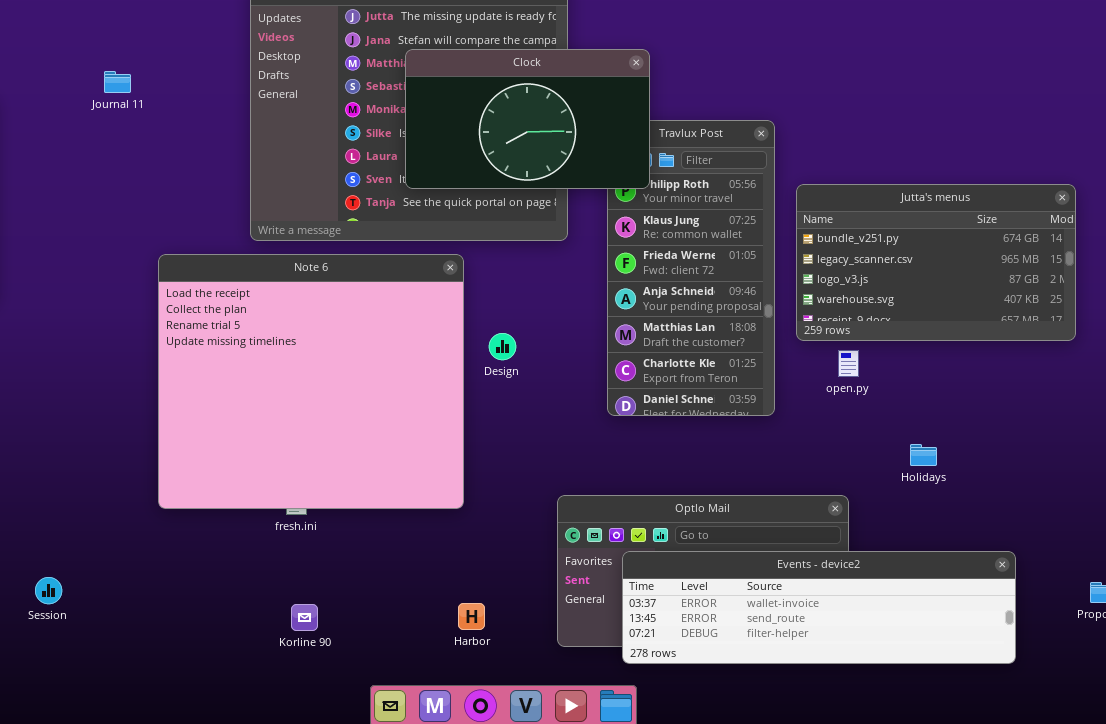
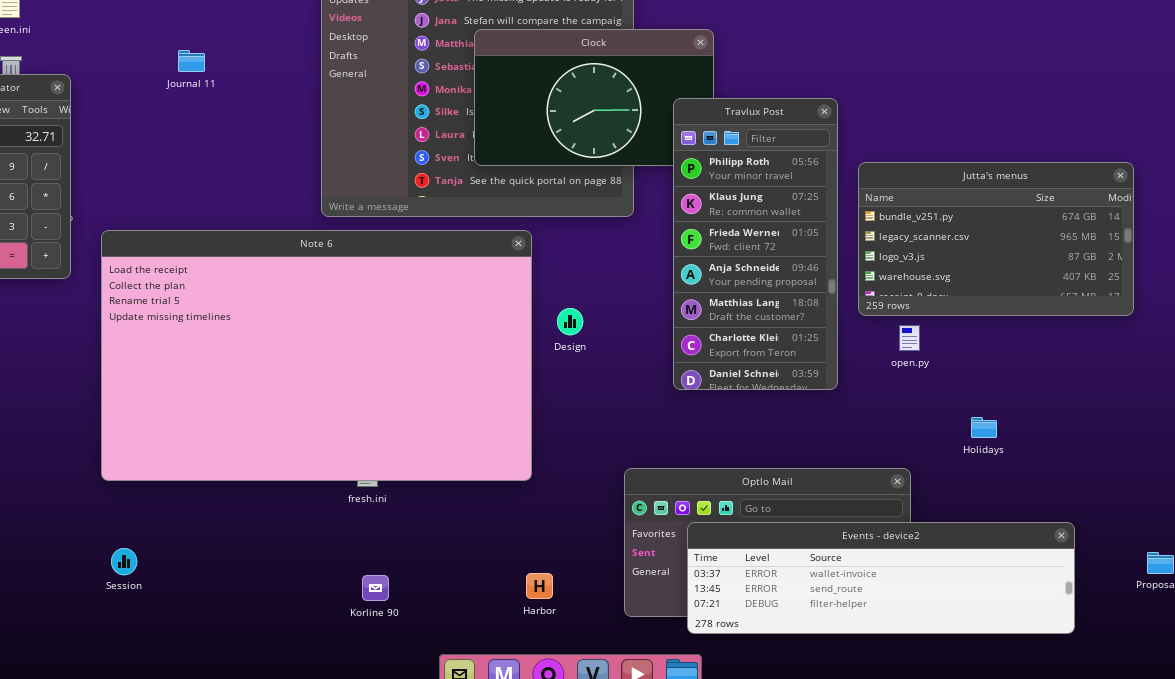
Travlux Post: [607,120,775,416] -> [673,98,838,390], raised
Note 6: [158,254,464,509] -> [101,230,532,481], resized

